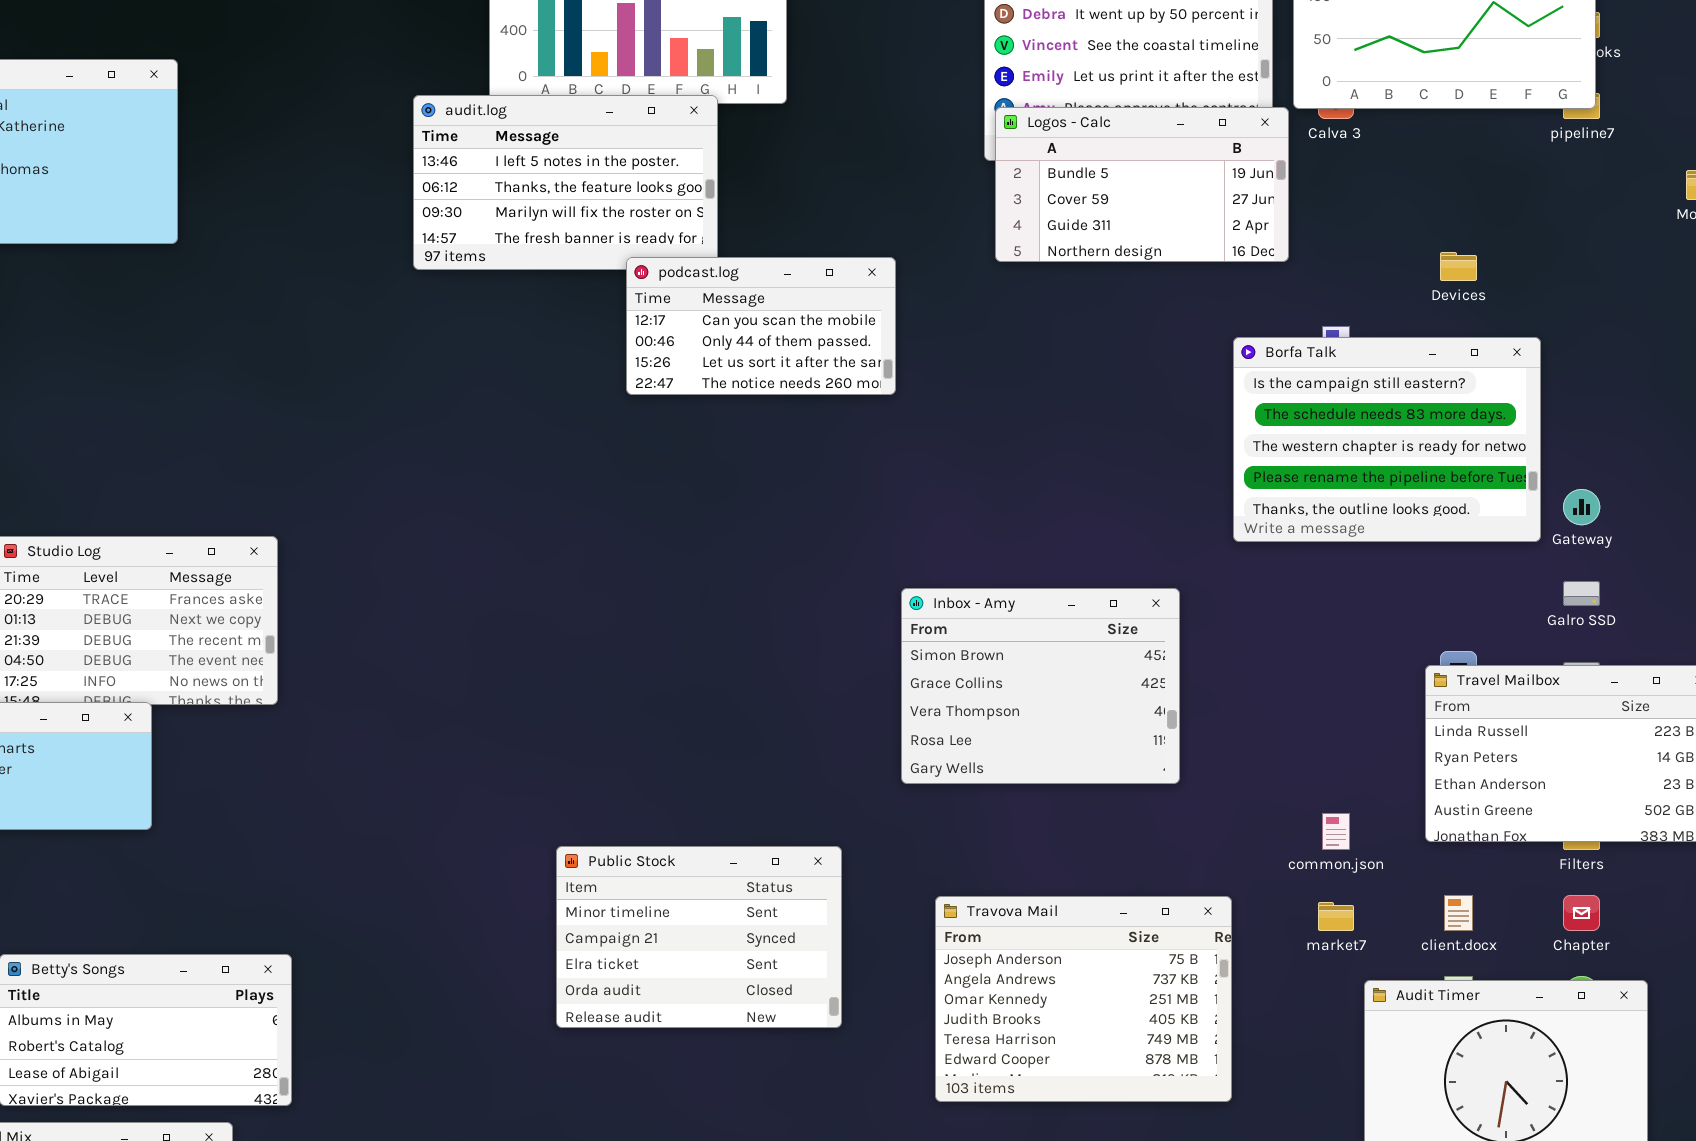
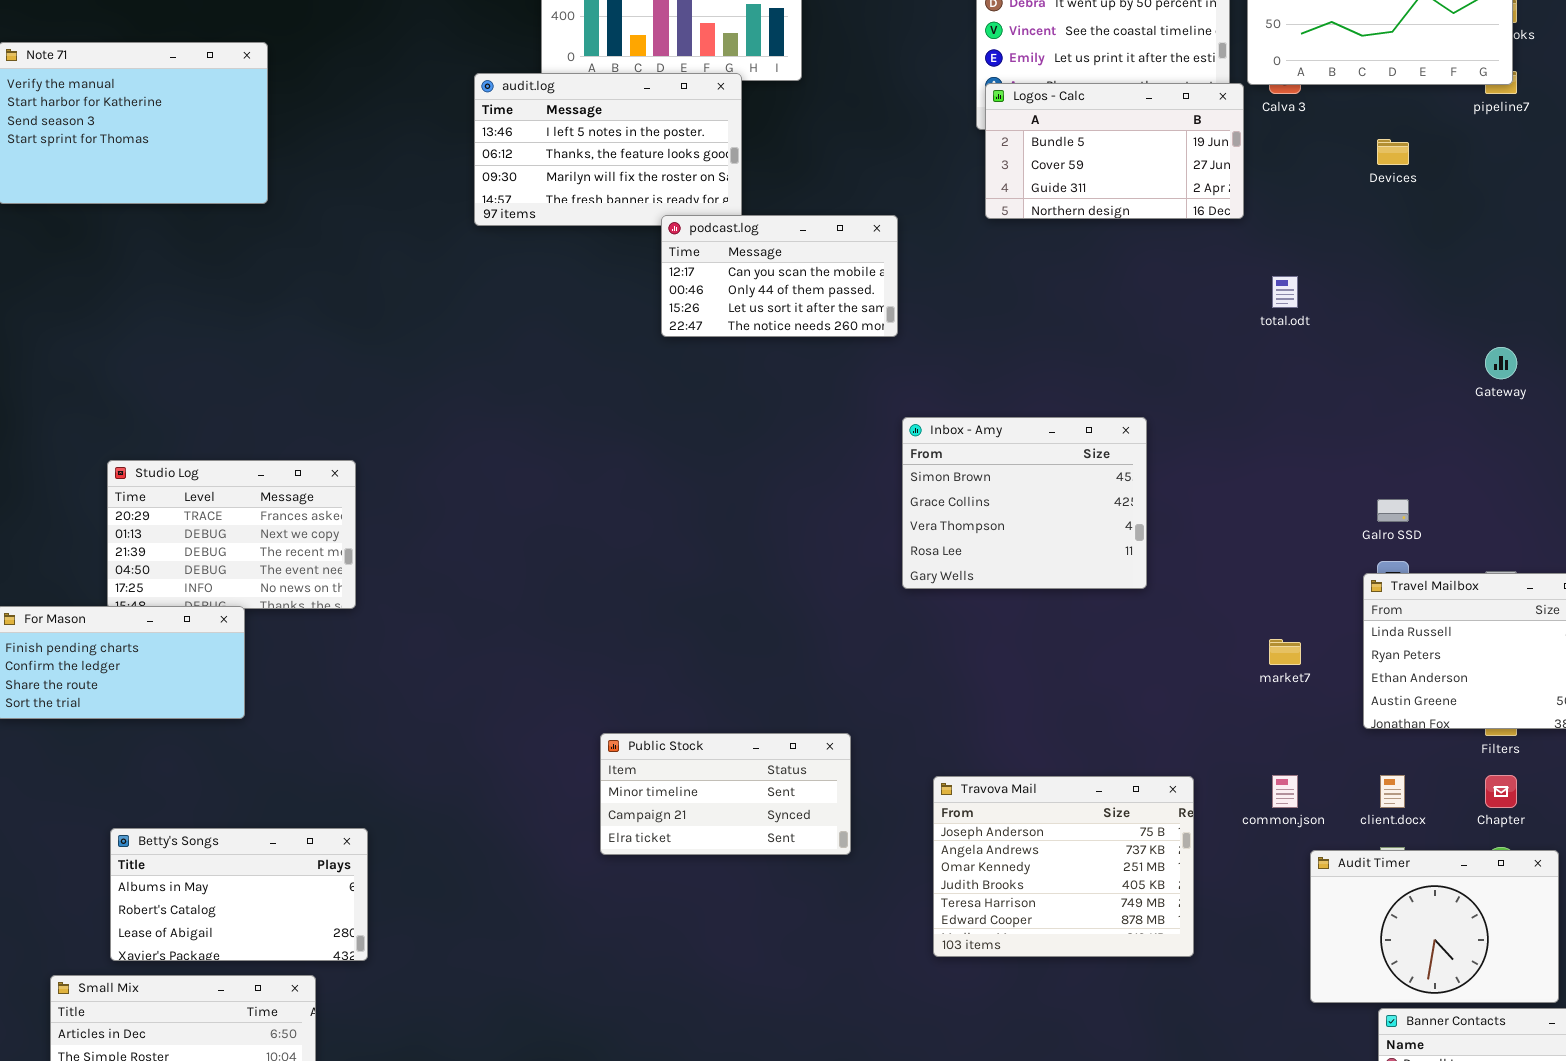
Devices: [1440,252,1477,281] -> [1377,139,1409,165], moved
Borfa Talk: [1233,337,1541,542] -> none, closed
Gateway: [1563,489,1600,525] -> [1485,347,1517,379], moved
Galro SSD: [1563,581,1600,606] -> [1377,499,1409,522], moved
Inbox - Amy: [901,588,1180,784] -> [902,417,1147,589], moved
common.json: [1322,813,1350,850] -> [1272,775,1298,808], moved
Public Stock: [556,846,842,1028] -> [600,733,851,855], resized
market7: [1318,902,1354,931] -> [1269,639,1301,665], moved

